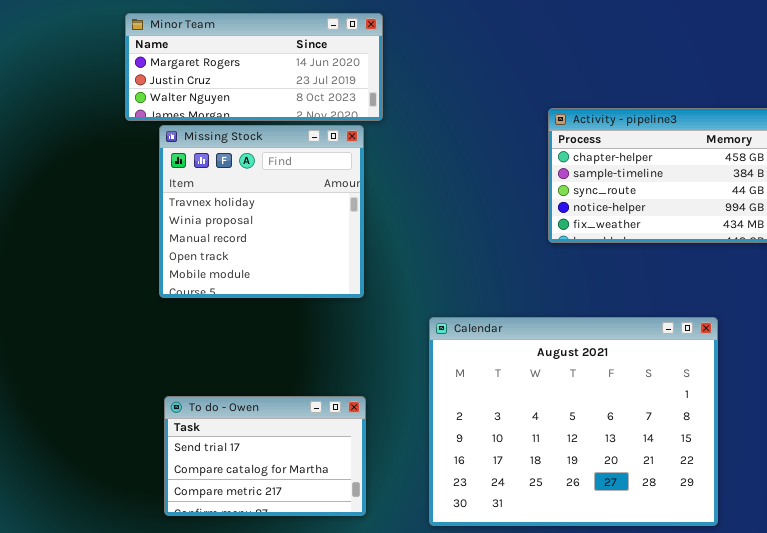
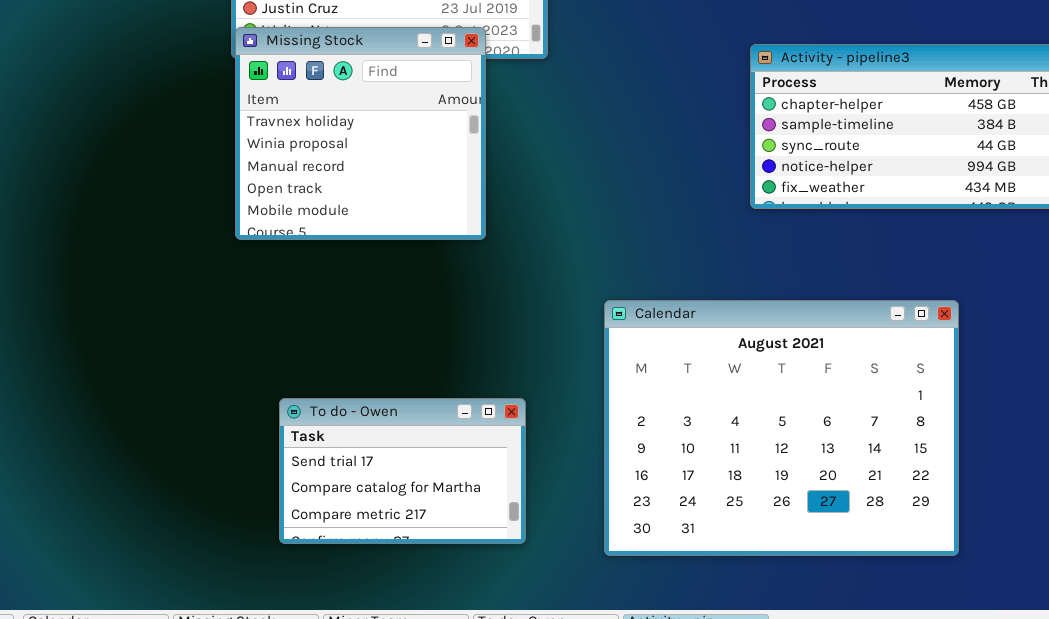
Missing Stock: [159,125,364,298] -> [235,27,486,240], moved

